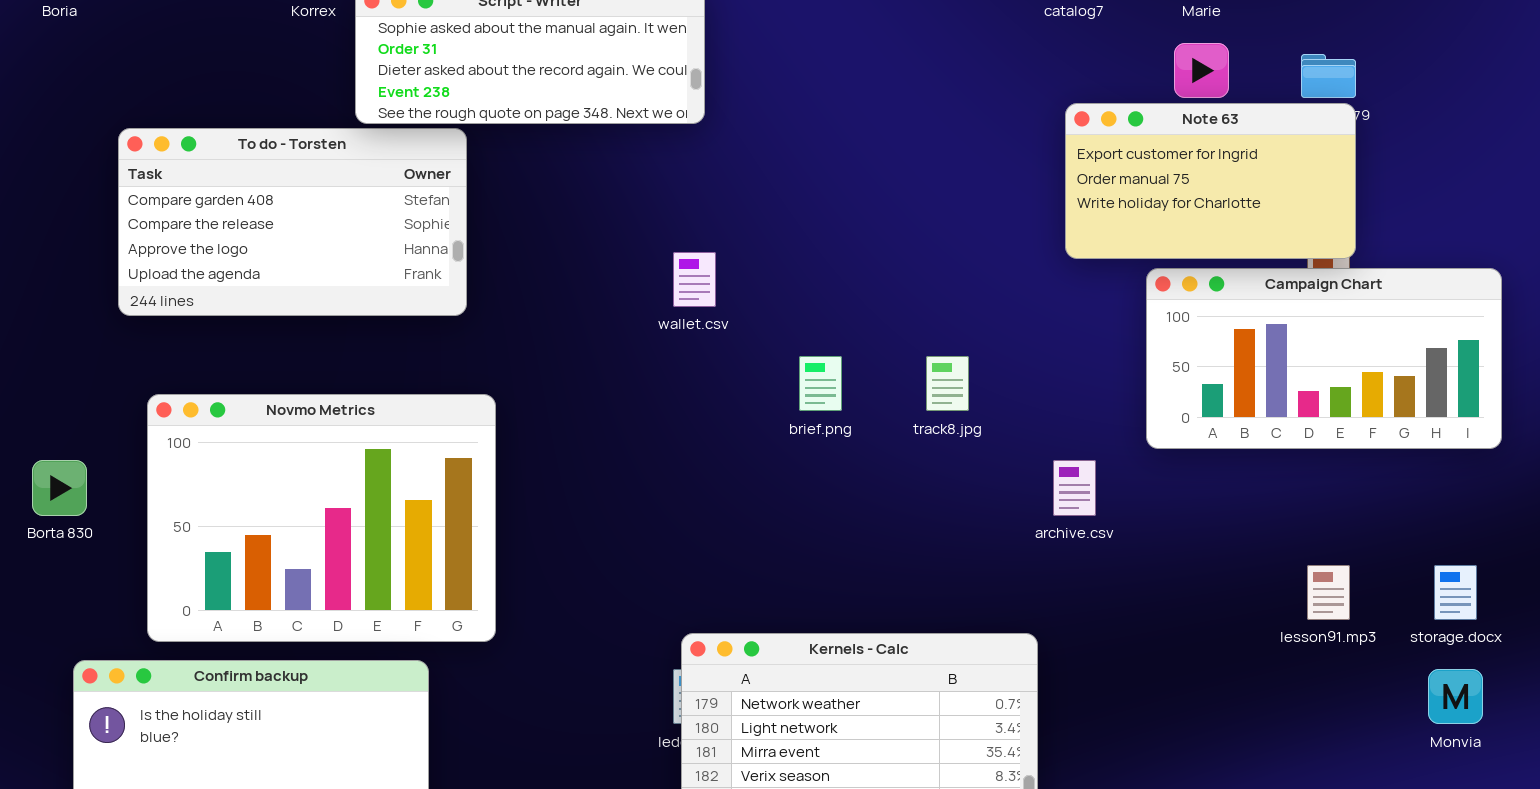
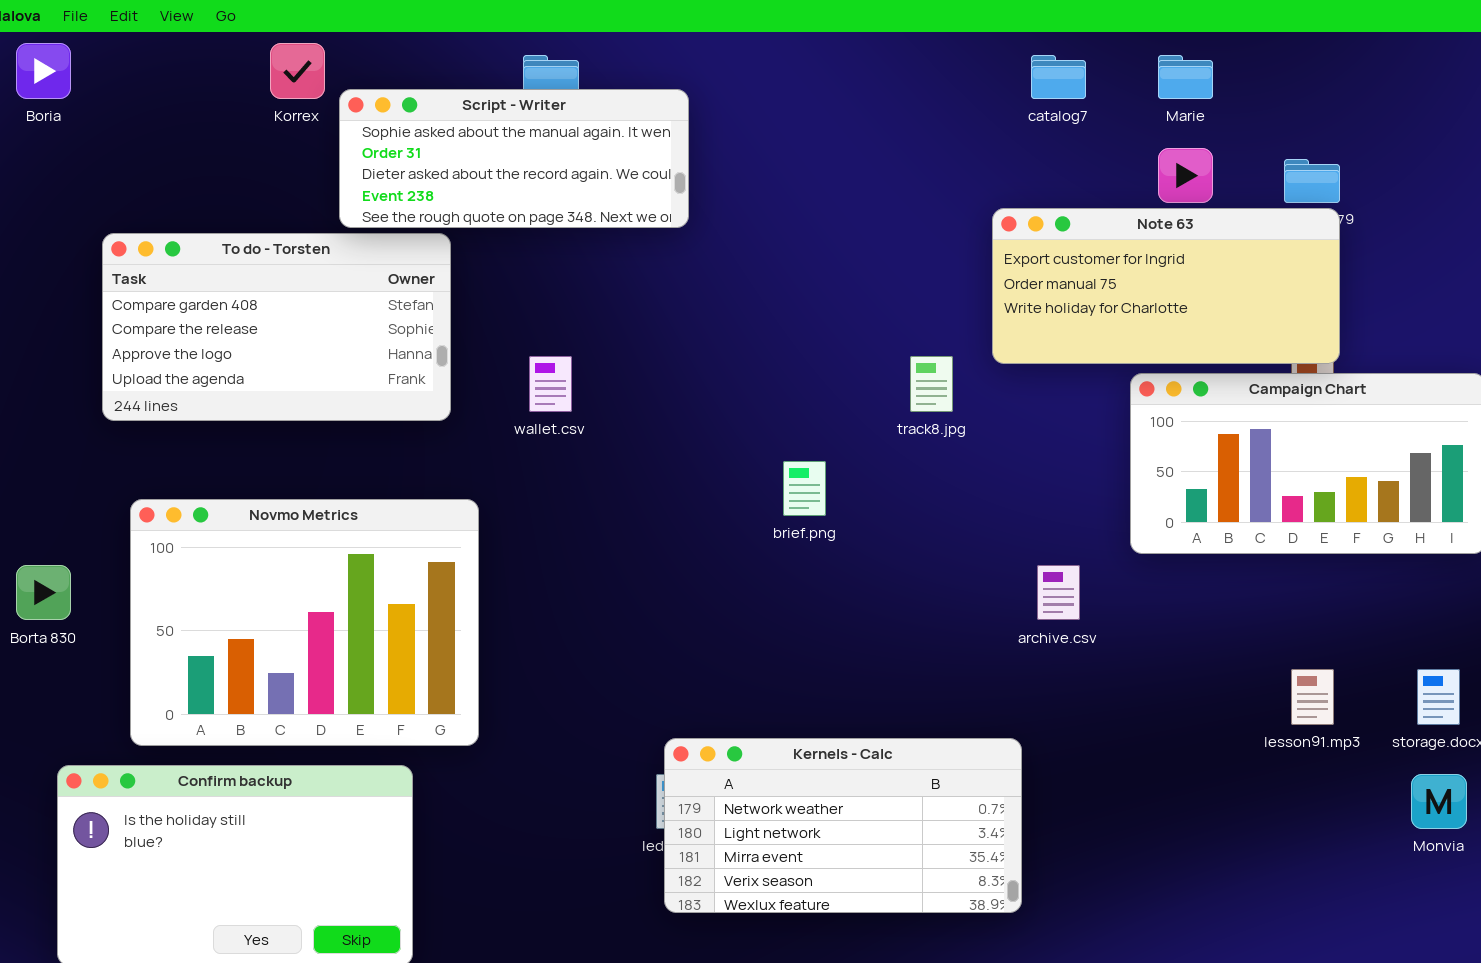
Note 63: [1065,103,1356,259] -> [992,208,1340,364], resized
wallet.csv: [673,252,716,307] -> [529,356,572,412], moved
track8.jpg: [926,356,969,411] -> [910,356,953,412], moved

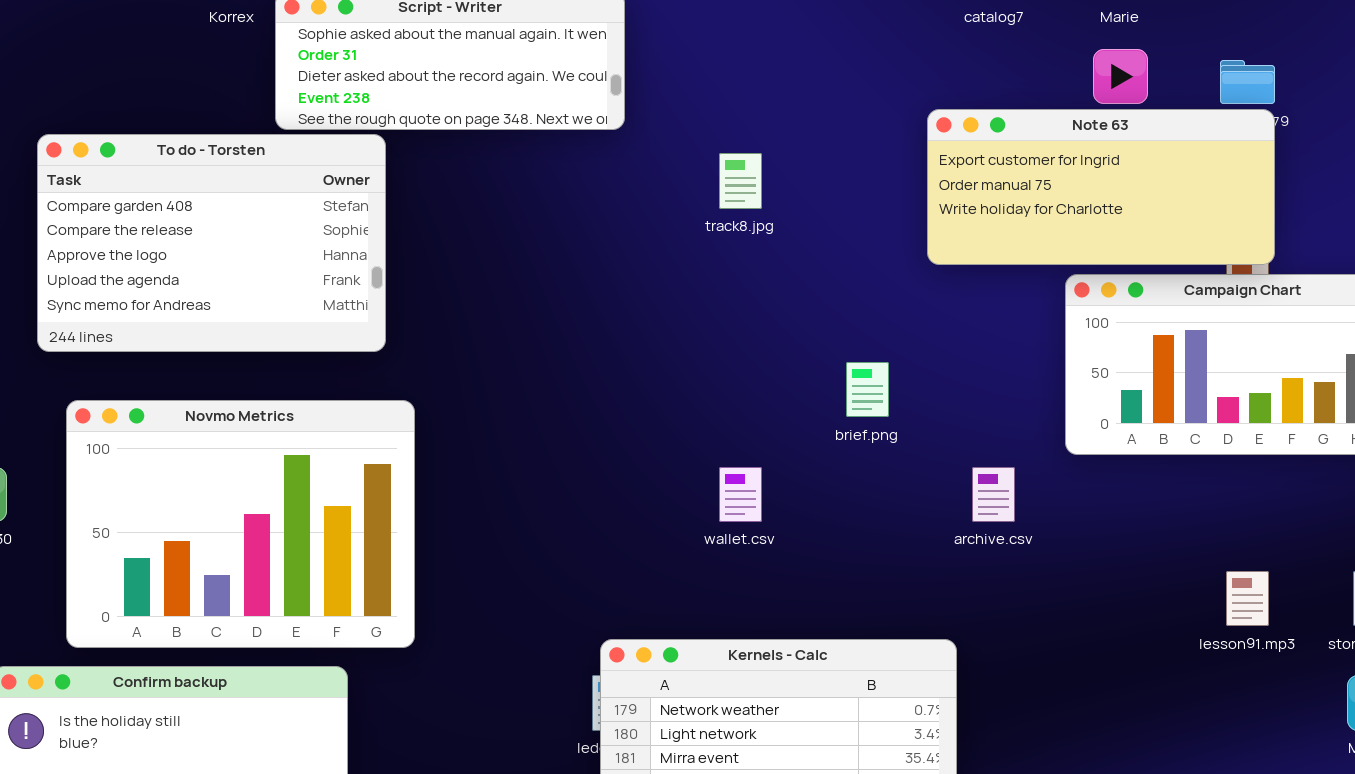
To do - Torsten: [102,233,451,421] -> [37,134,386,352], resized
wallet.csv: [529,356,572,412] -> [719,467,762,522], moved
track8.jpg: [910,356,953,412] -> [719,153,762,209], moved
brief.png: [783,461,826,516] -> [846,362,889,417], moved

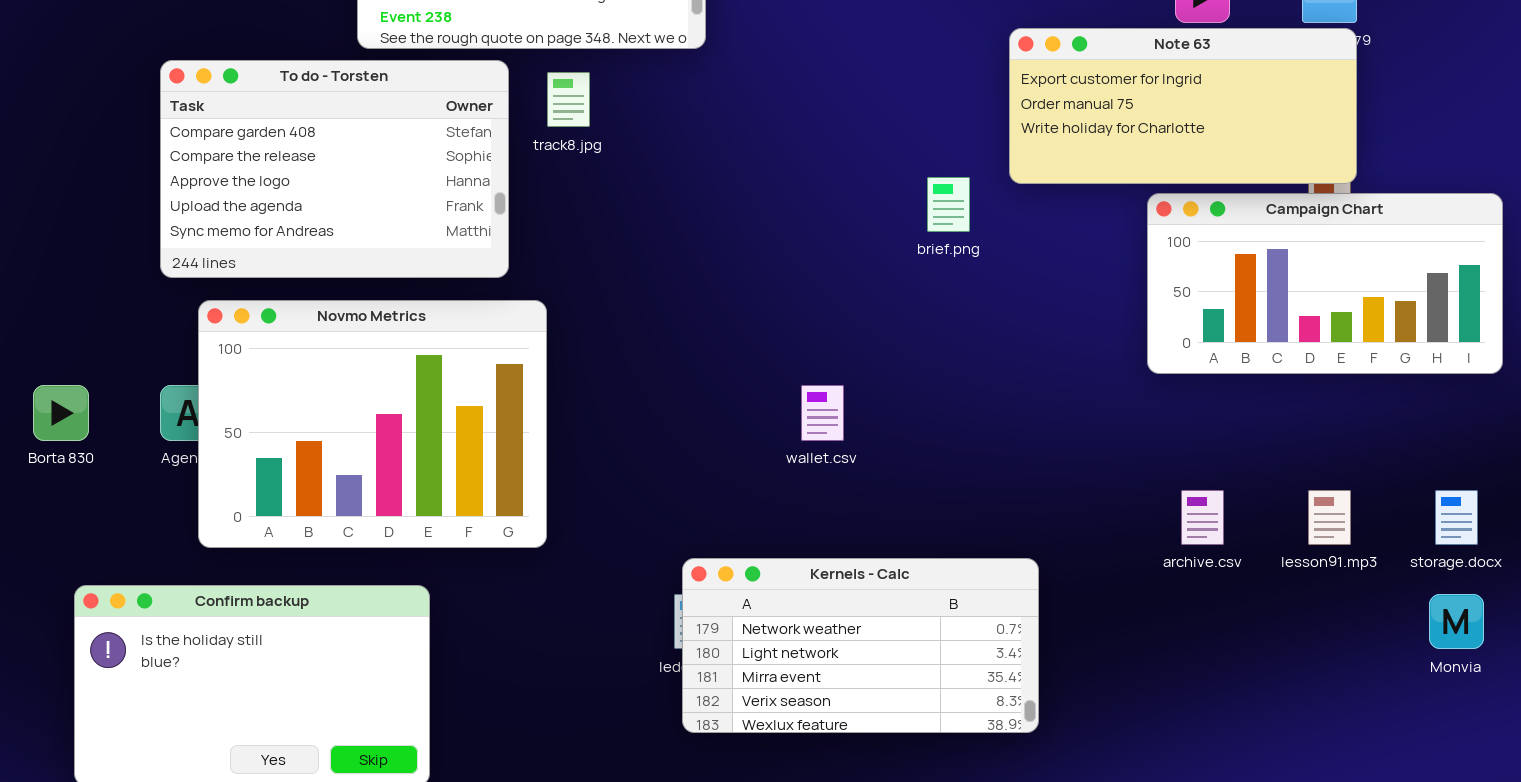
To do - Torsten: [37,134,386,352] -> [160,60,509,278], moved
track8.jpg: [719,153,762,209] -> [547,72,590,127], moved
brief.png: [846,362,889,417] -> [927,177,970,232], moved
Novmo Metrics: [66,400,415,648] -> [198,300,547,548], moved
archive.csv: [972,467,1015,522] -> [1181,490,1224,545], moved

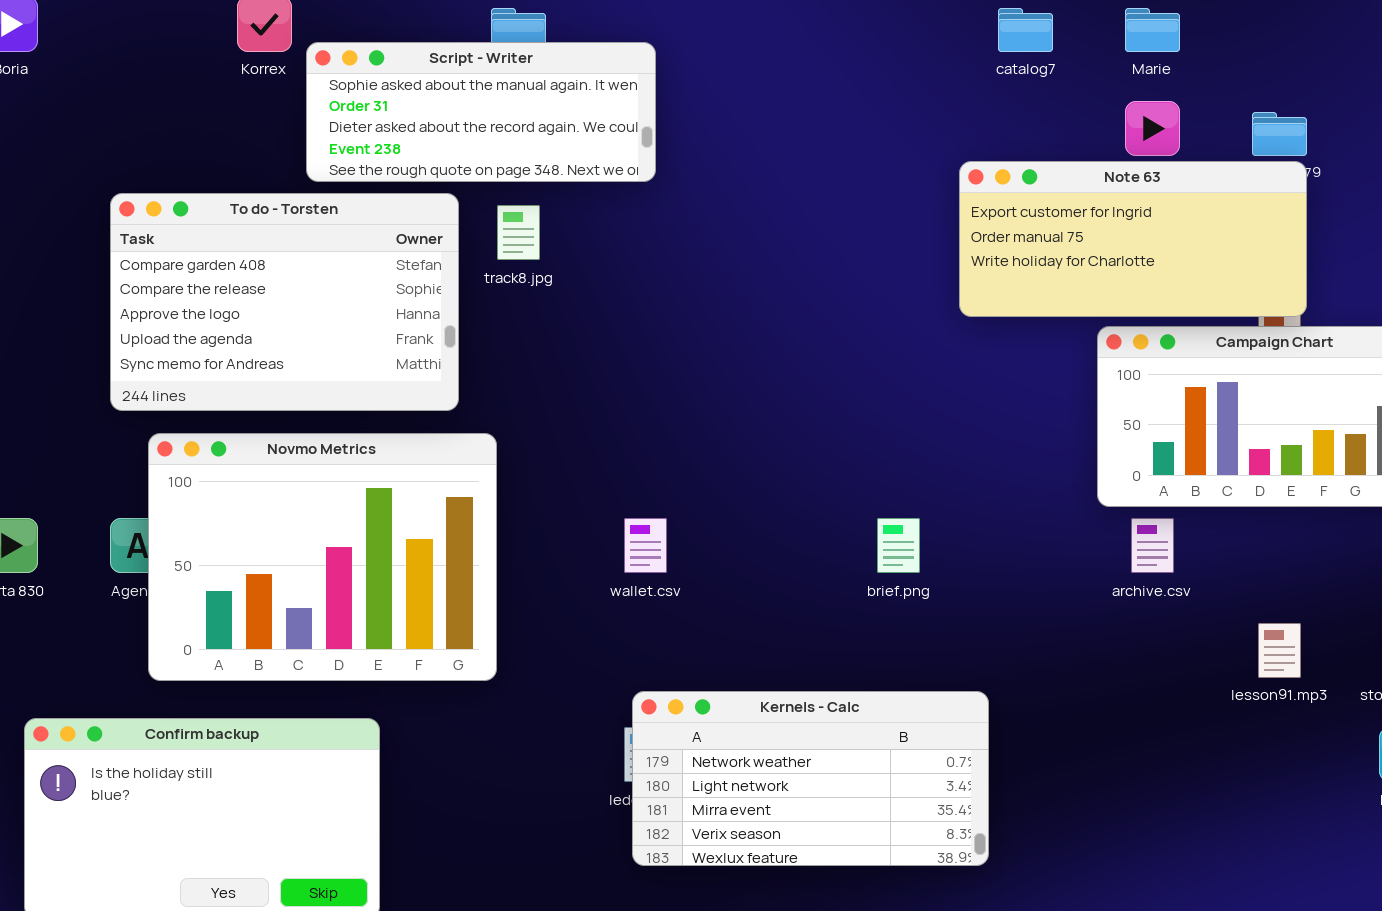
brief.png: [927,177,970,232] -> [877,518,920,573], moved
wallet.csv: [801,385,844,441] -> [624,518,667,573], moved
archive.csv: [1181,490,1224,545] -> [1131,518,1174,573], moved

